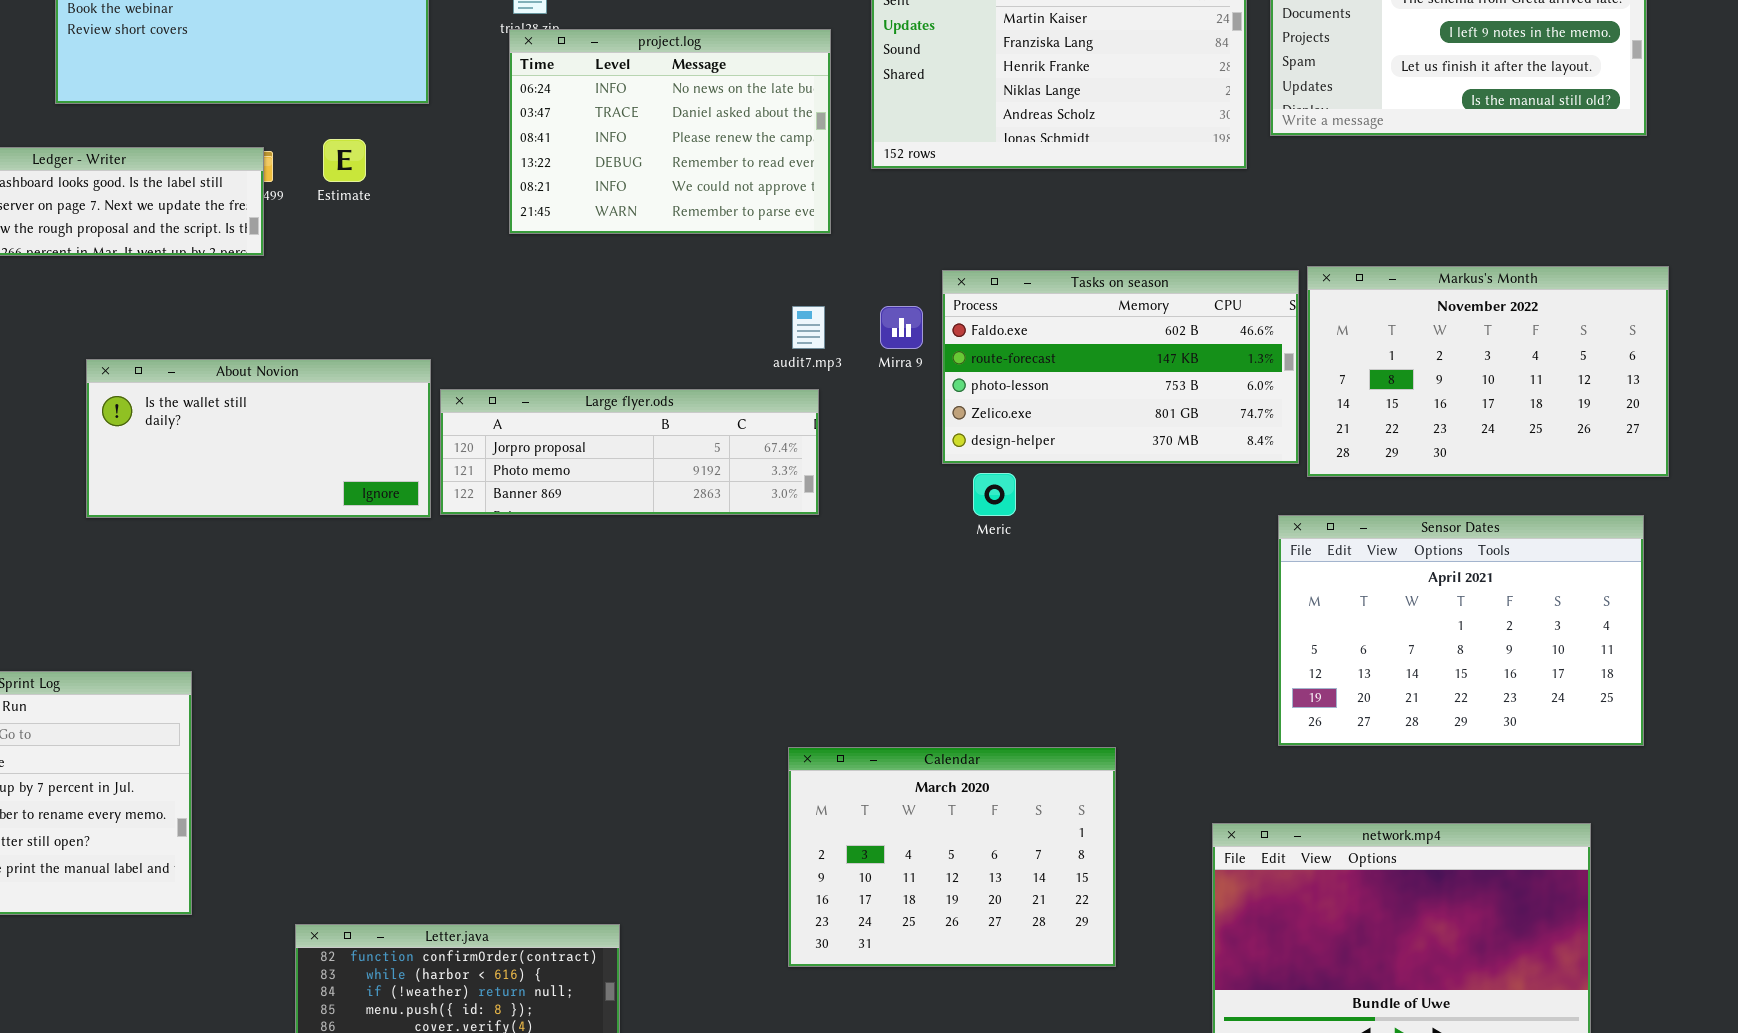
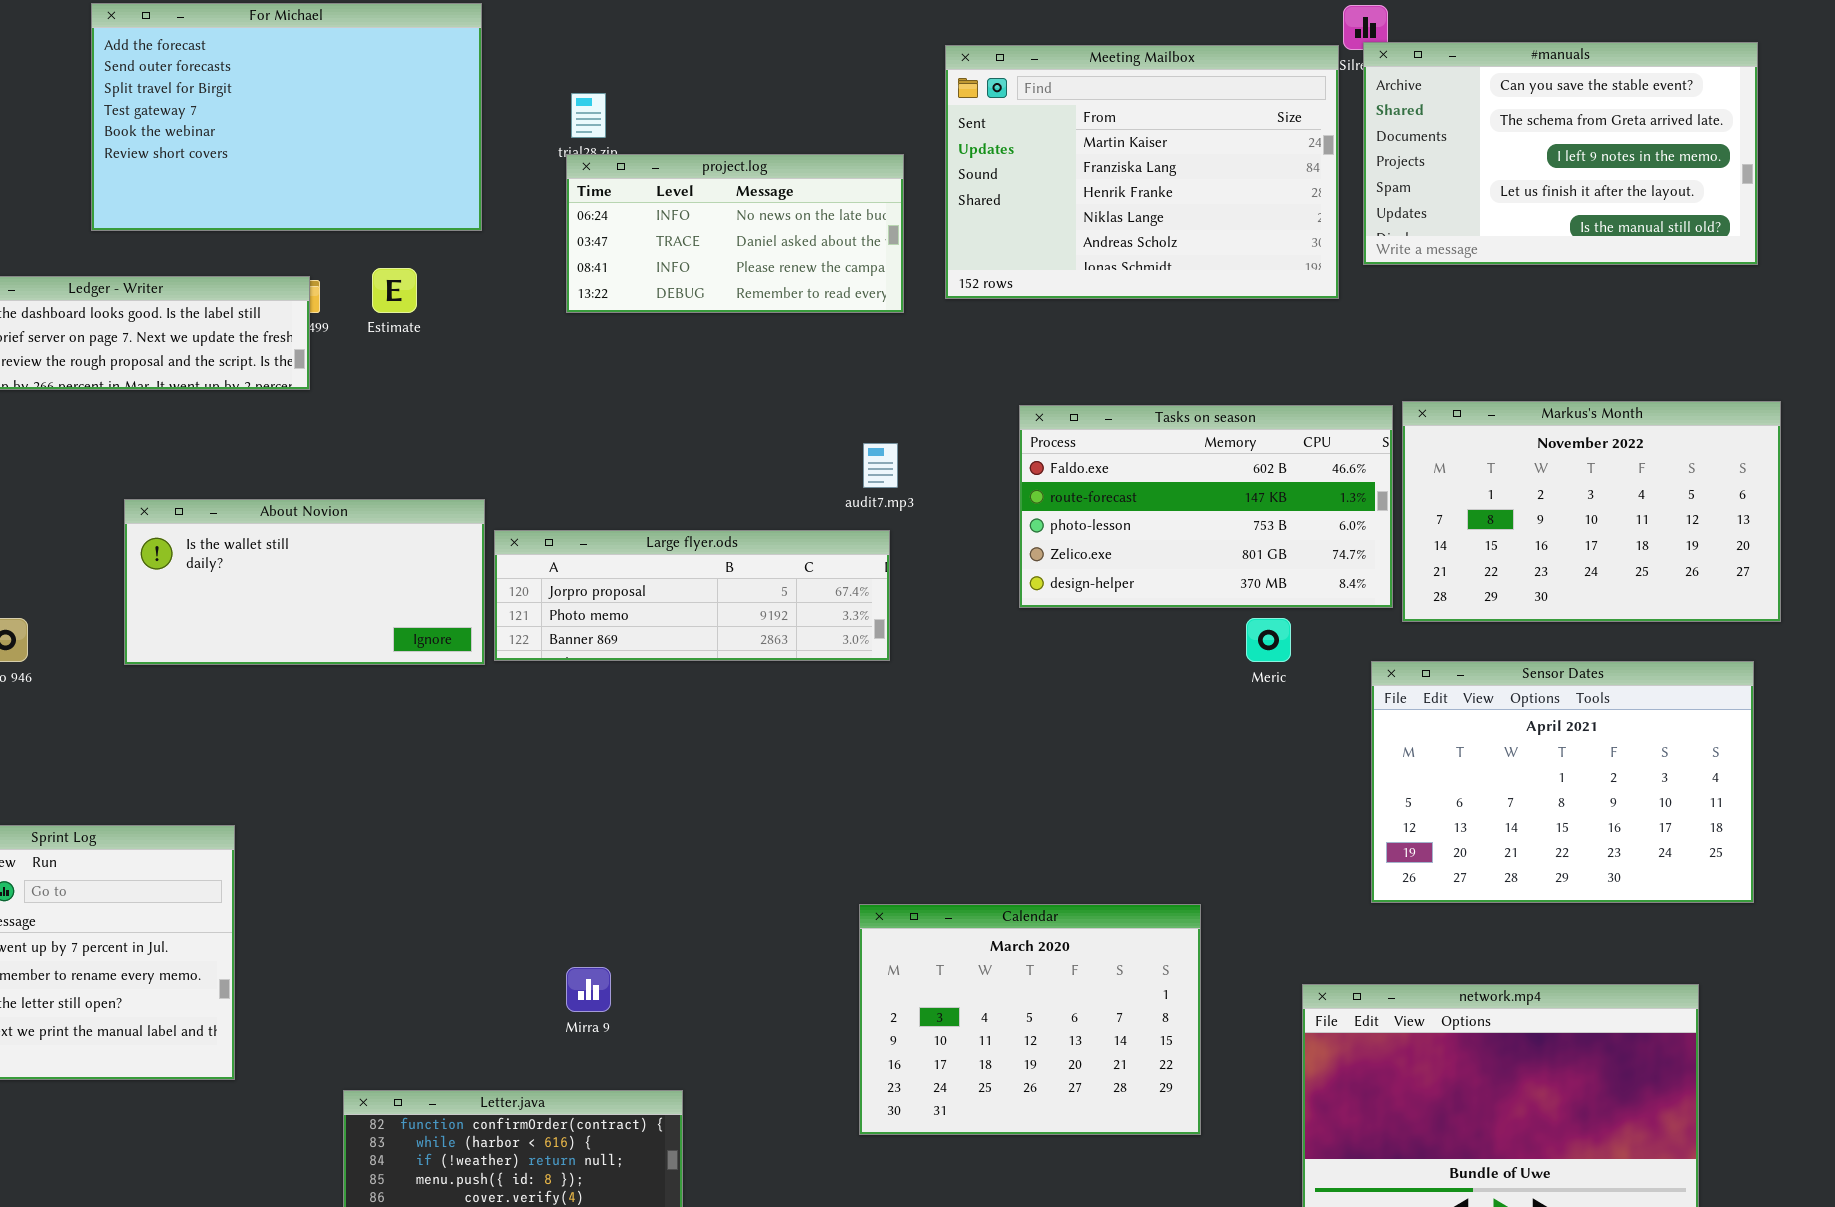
project.log: [509,29,831,234] -> [566,154,904,313], resized
Mirra 9: [880,306,923,349] -> [566,967,611,1012], moved
Meric: [973,473,1016,516] -> [1246,618,1291,662], moved

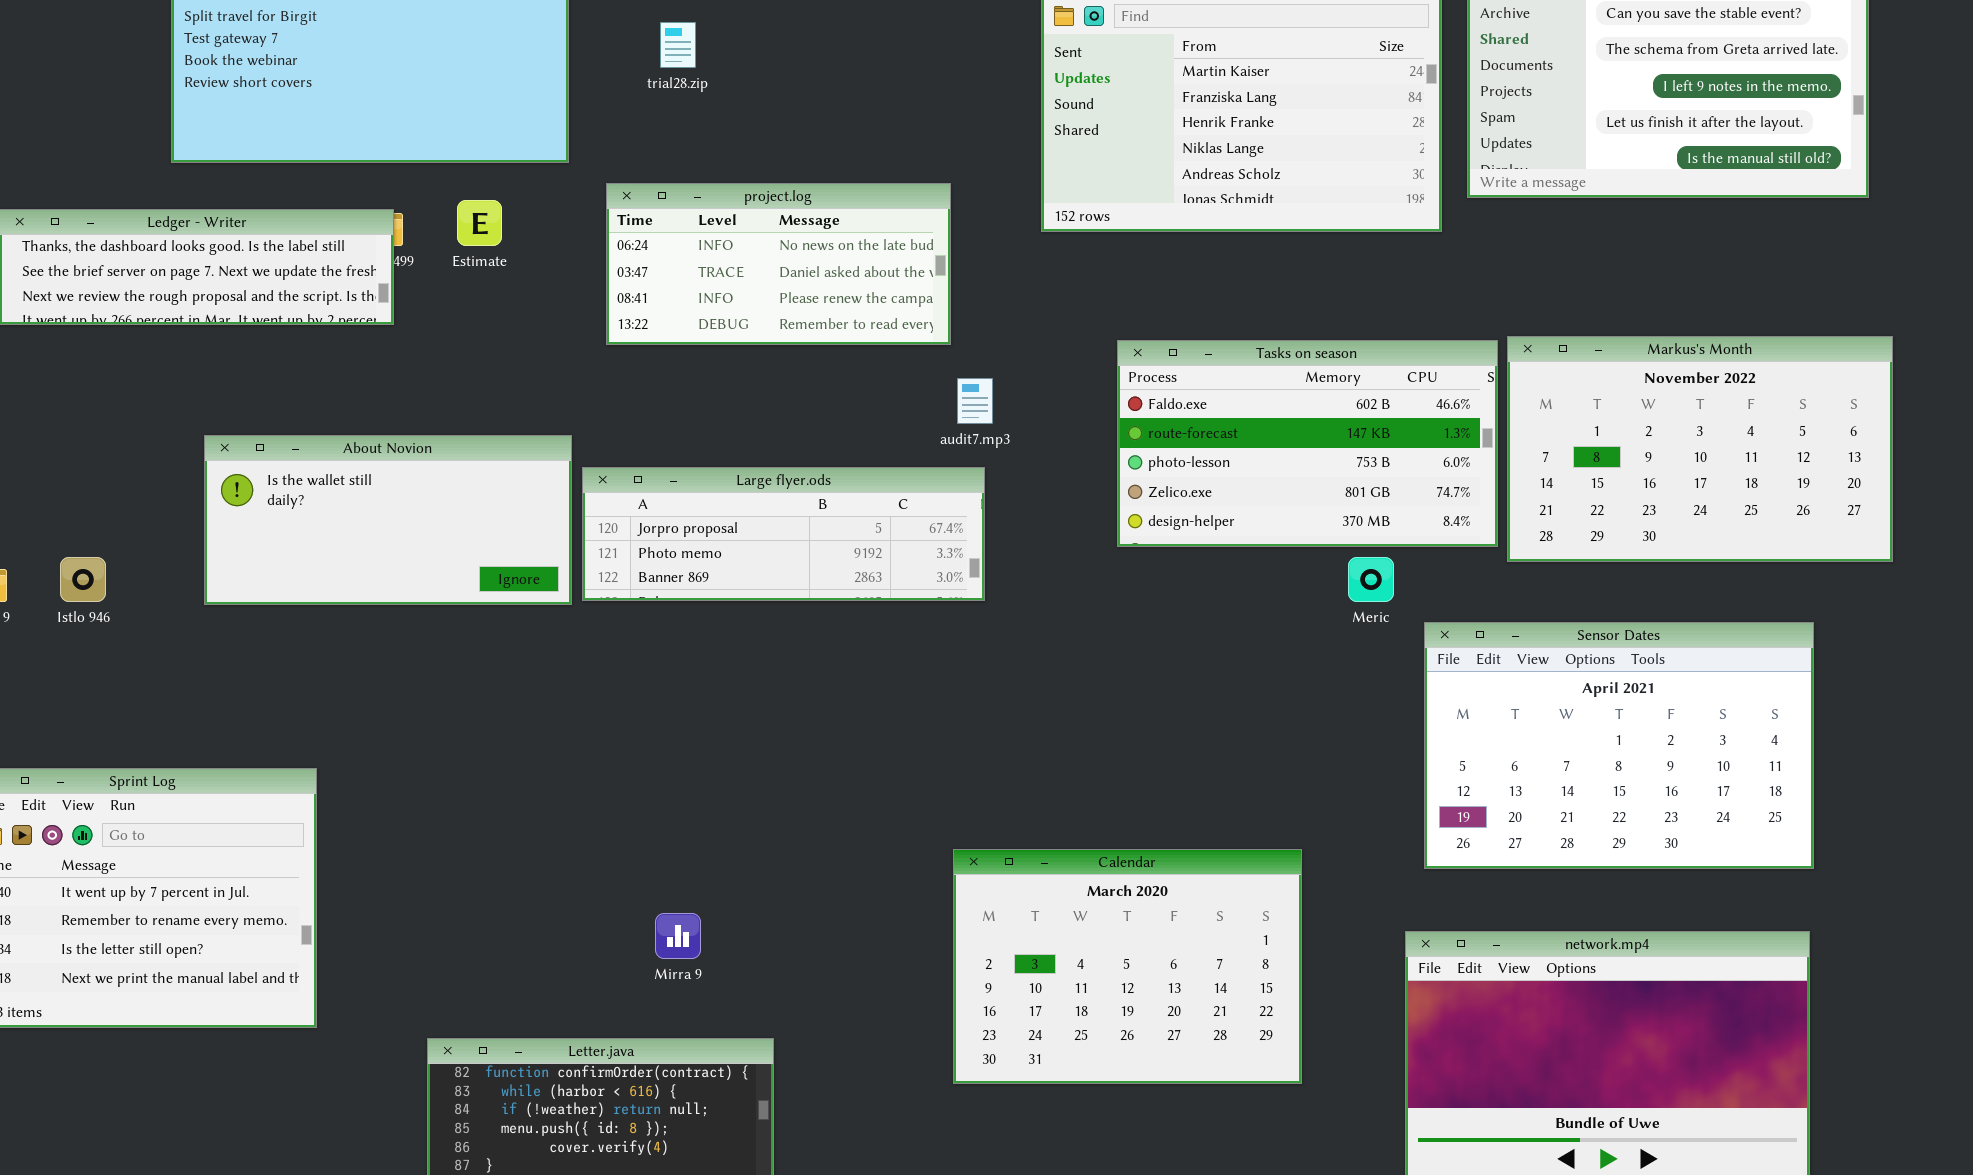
project.log: [566,154,904,313] -> [606,183,951,345], moved
Sensor Dates: [1371,661,1754,903] -> [1424,622,1814,869], moved

